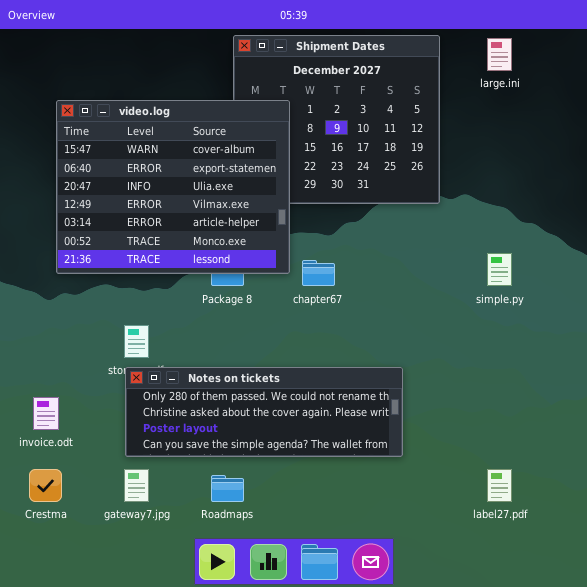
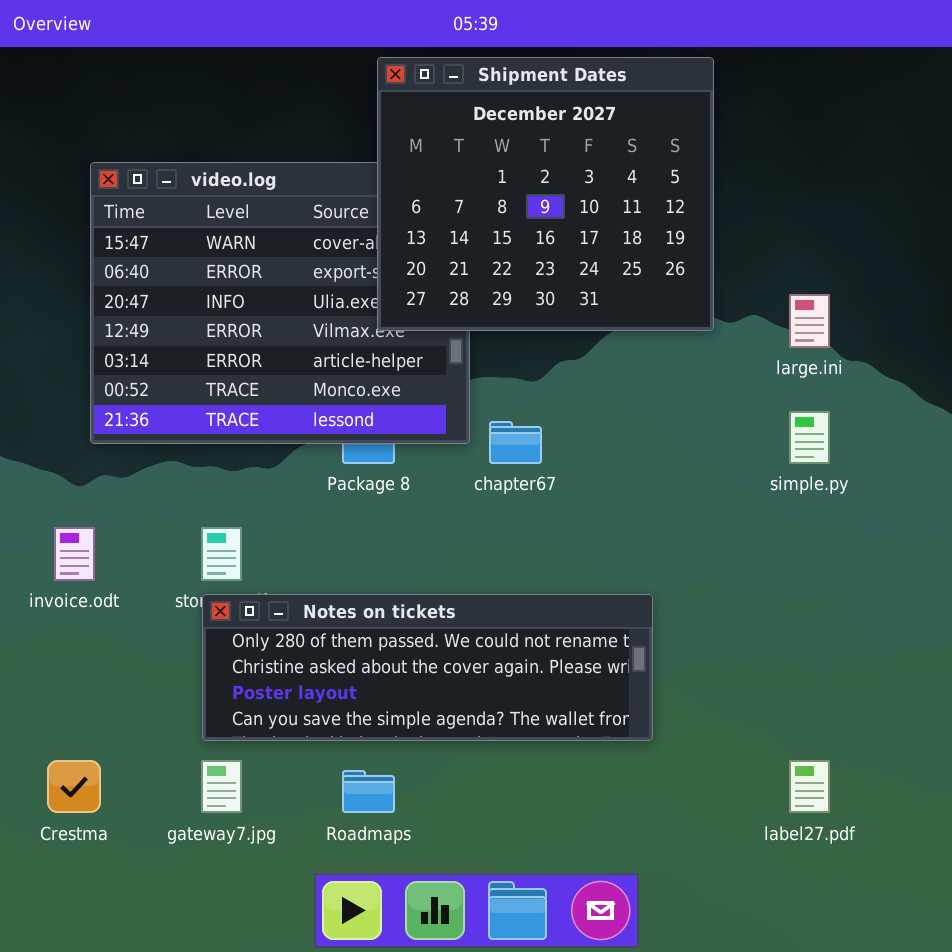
Shipment Dates: [233,35,440,204] -> [377,57,714,331], raised
large.ini: [487,38,512,71] -> [789,294,830,348], moved
invoice.odt: [33,397,59,430] -> [54,527,95,581], moved

